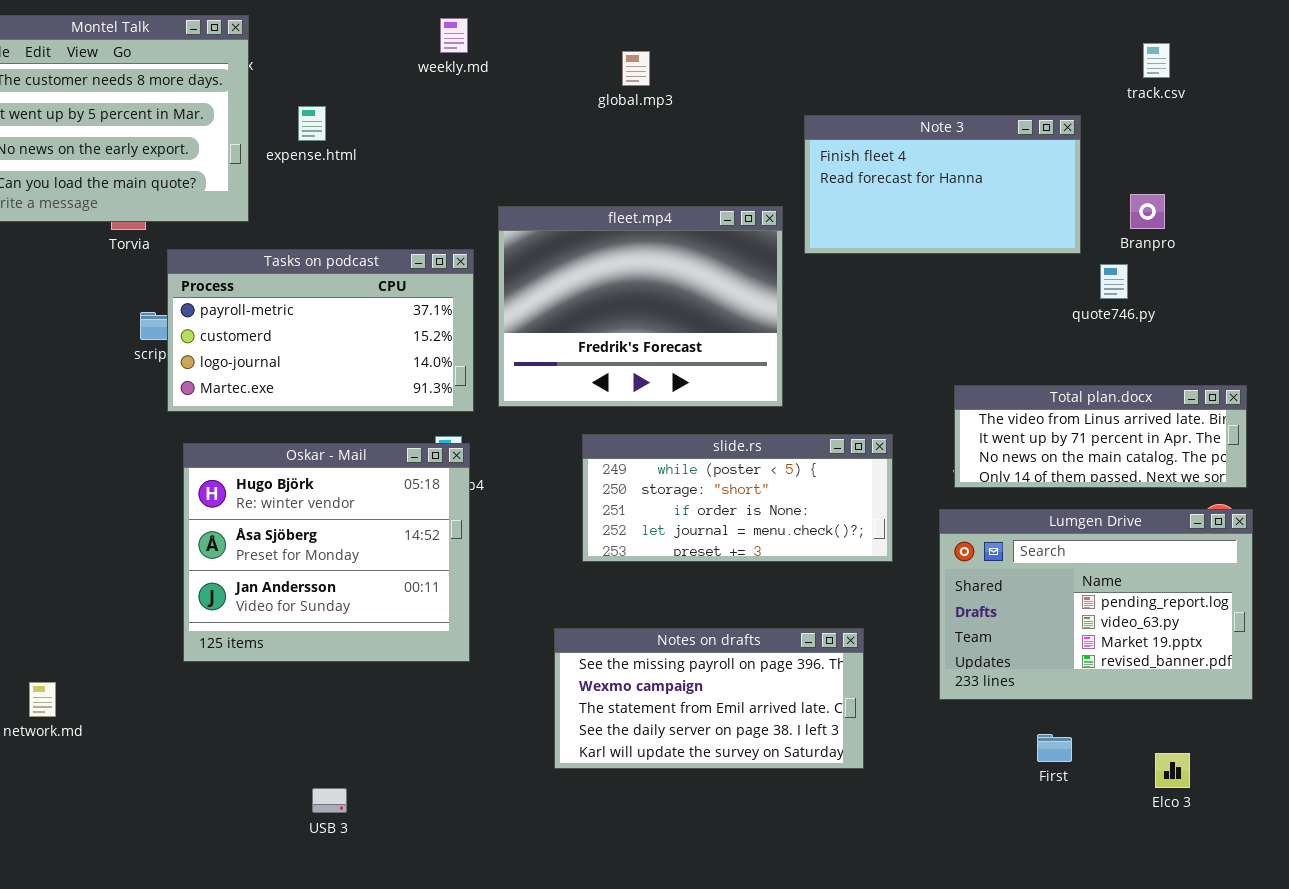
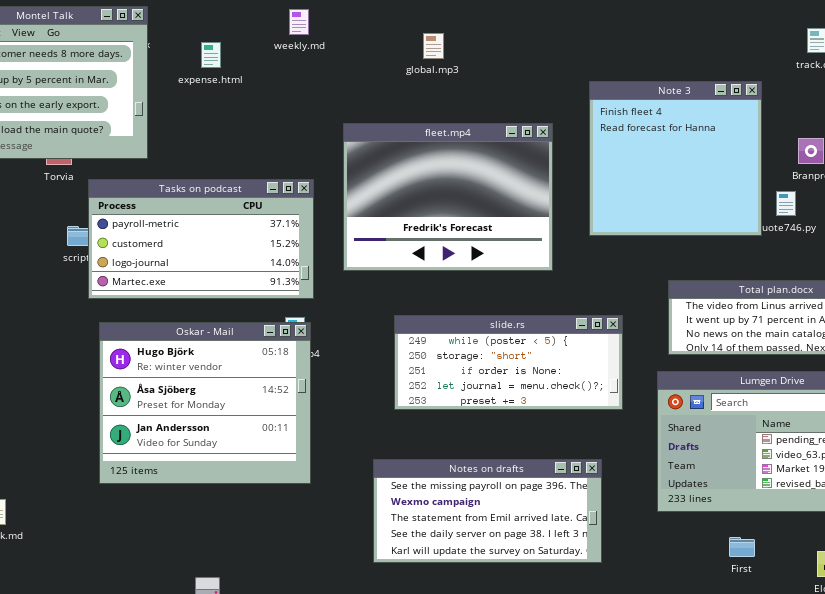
expense.html: [298,106,326,141] -> [201,42,221,68], moved
Note 3: [804,115,1081,254] -> [589,81,762,236], resized
fleet.mp4: [498,206,783,407] -> [343,123,553,271], moved

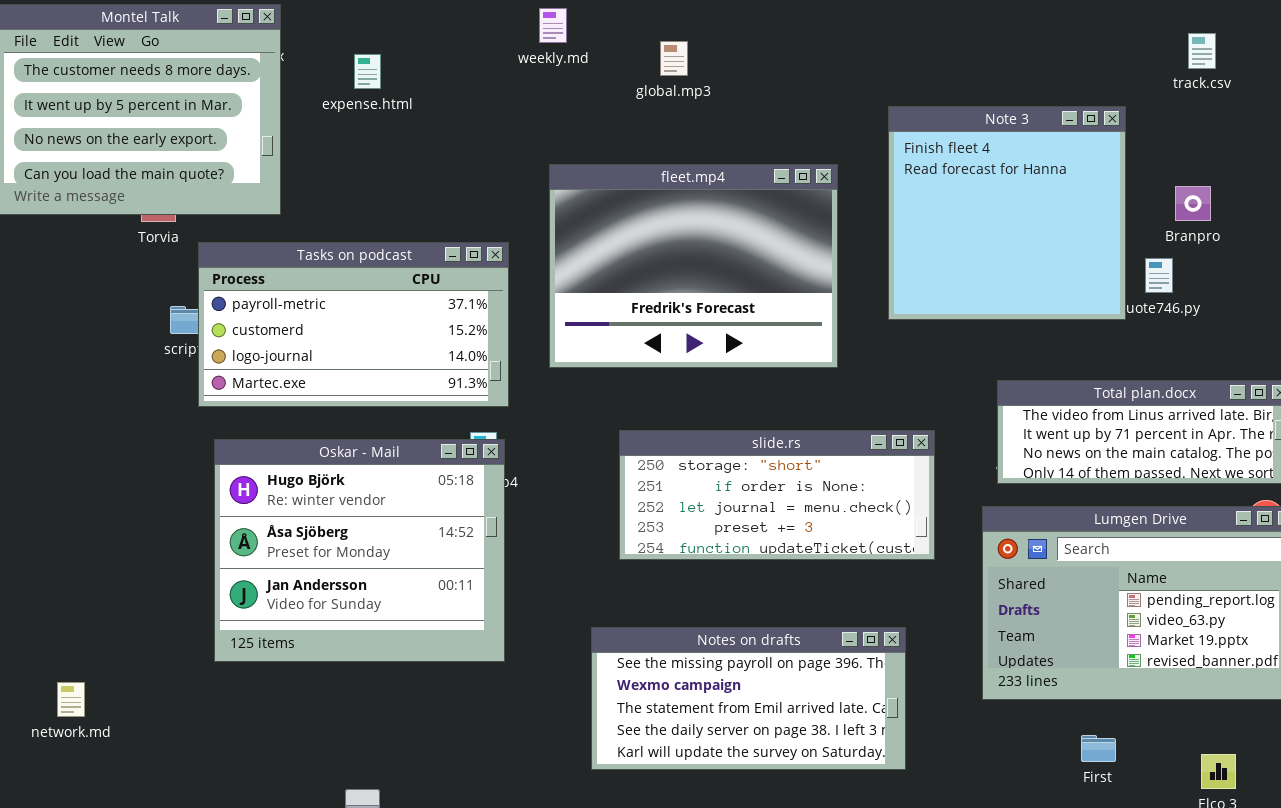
weekly.md: [289,9,309,35] -> [539,8,567,43], moved
slide.rs: [394,315,623,410] -> [619,430,935,560], scrolled down 1 row

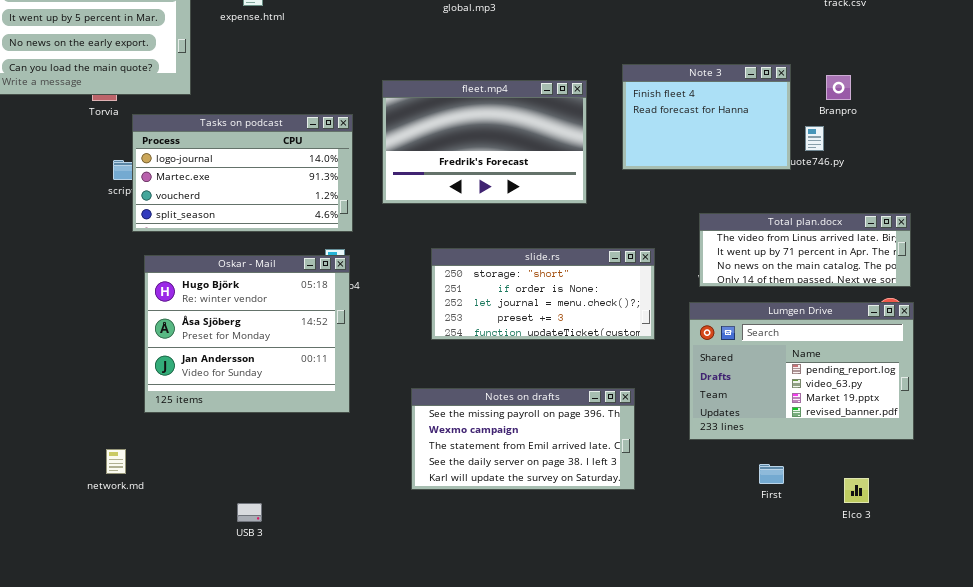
Note 3: [888,106,1126,320] -> [622,64,791,170], resized
fleet.mp4: [549,164,838,368] -> [382,80,587,204], resized
Tasks on podcast: [198,242,509,407] -> [132,114,353,232], scrolled down 2 rows
network.md: [57,682,85,717] -> [106,449,126,474], moved

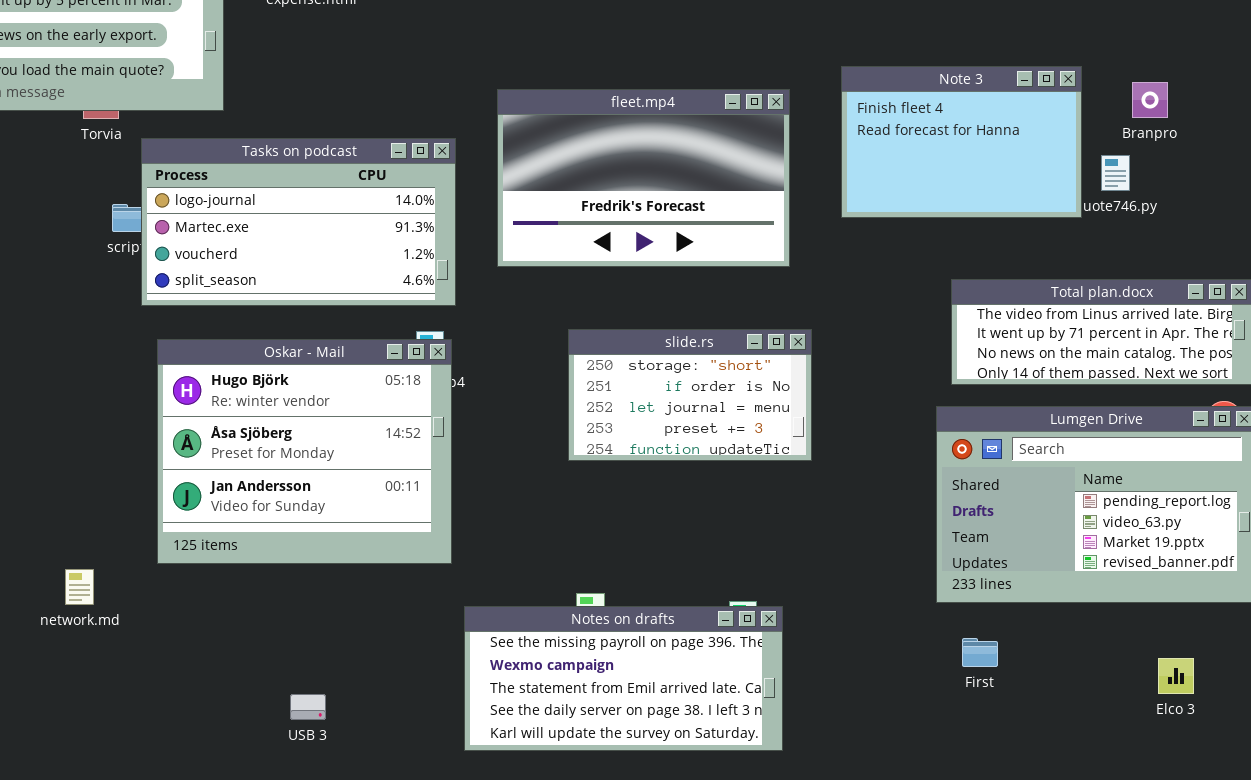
slide.rs: [431,248,655,340] -> [568,329,812,461], resized
Notes on drafts: [411,388,635,490] -> [464,606,783,751], moved
network.md: [106,449,126,474] -> [65,569,94,605], moved
First: [759,464,784,484] -> [962,638,998,667], moved

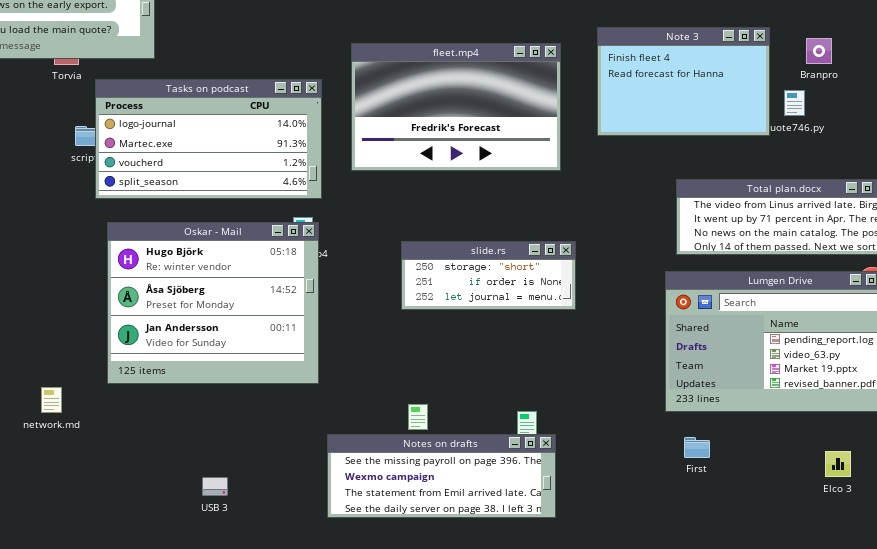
slide.rs: [568,329,812,461] -> [401,241,576,310], resized
Notes on drafts: [464,606,783,751] -> [327,434,556,518], resized

